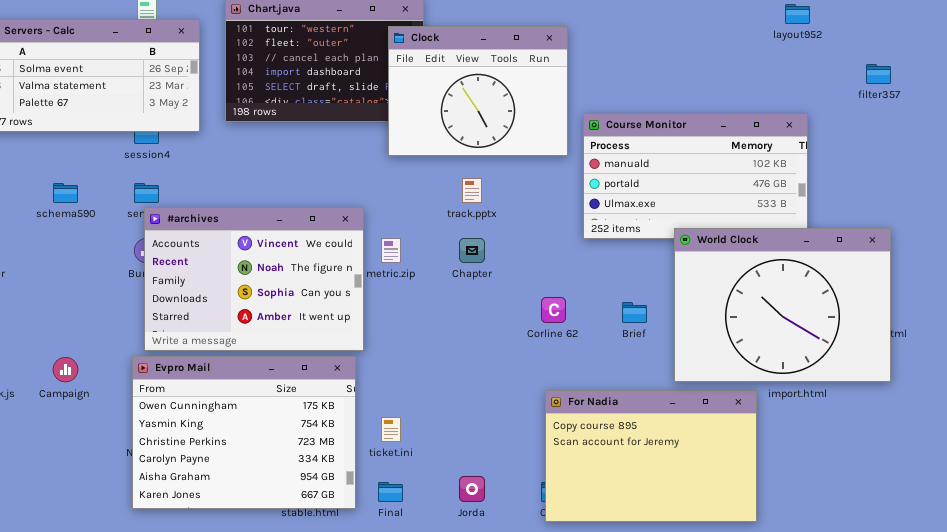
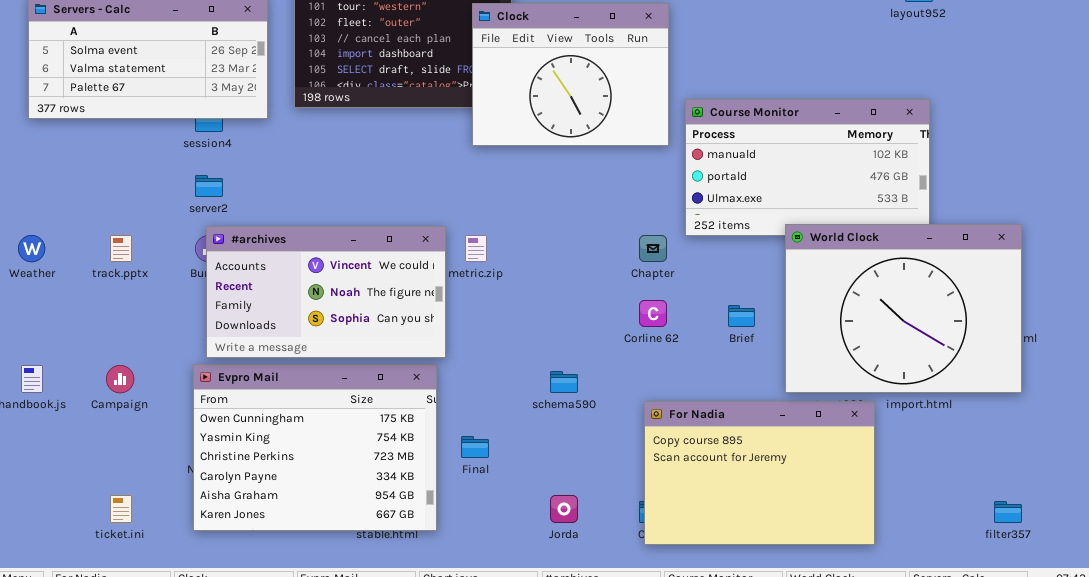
filter357: [866,64,891,84] -> [994,501,1022,523], moved
track.pptx: [462,178,482,203] -> [110,235,132,262], moved
schema590: [53,183,78,203] -> [550,371,578,393], moved
#archives: [144,207,364,351] -> [206,226,446,358], resized
Chapter: [459,238,485,263] -> [639,235,667,262], moved
ticket.ini: [381,417,401,442] -> [110,495,132,523], moved
Final: [378,482,403,502] -> [461,436,489,458], moved

